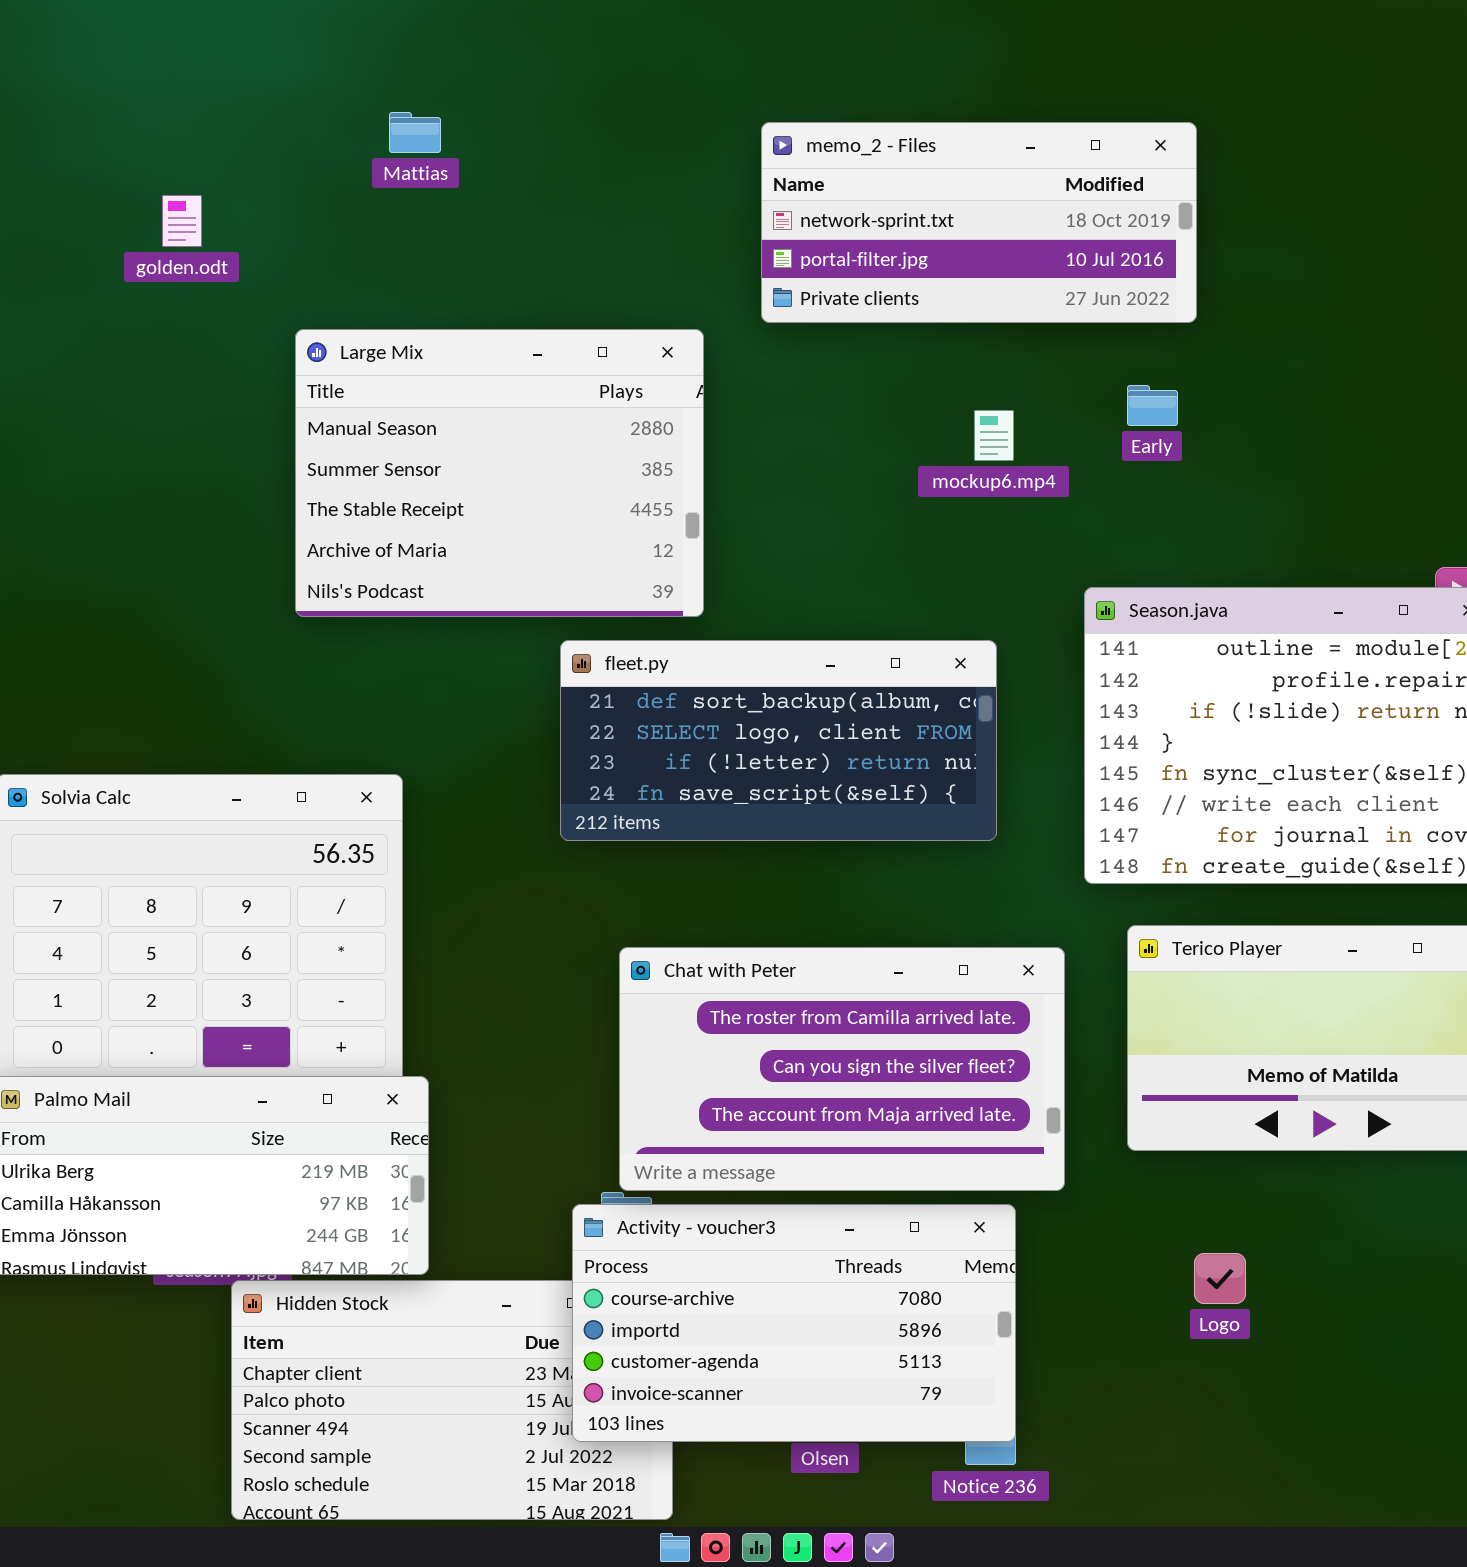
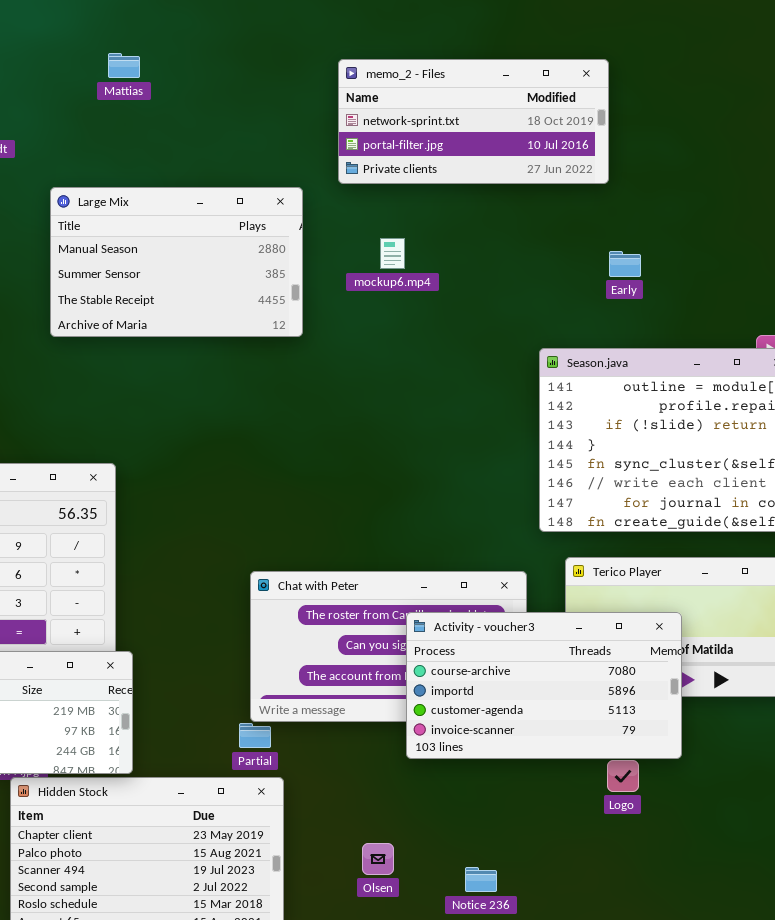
Large Mix: [295,329,704,617] -> [50,187,303,337], resized
Early: [1127,385,1178,426] -> [609,251,641,277], moved
mockup6.mp4: [974,410,1014,461] -> [380,238,405,269], moved
fleet.py: [560,640,997,841] -> none, closed
Activity - voucher3: [572,1204,1016,1442] -> [406,612,682,759], moved

